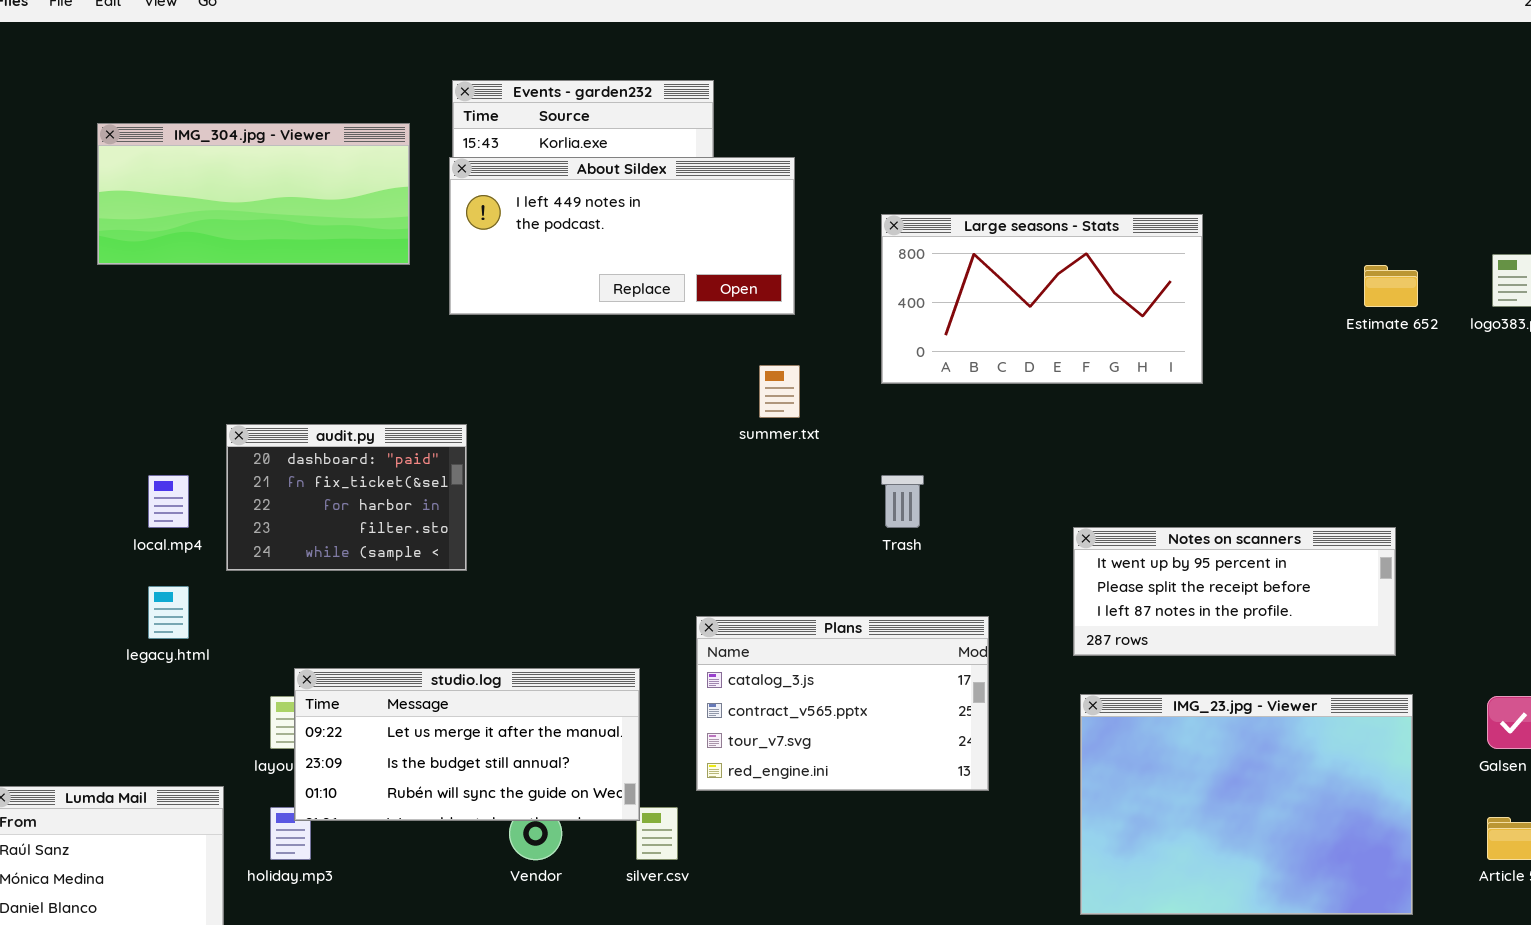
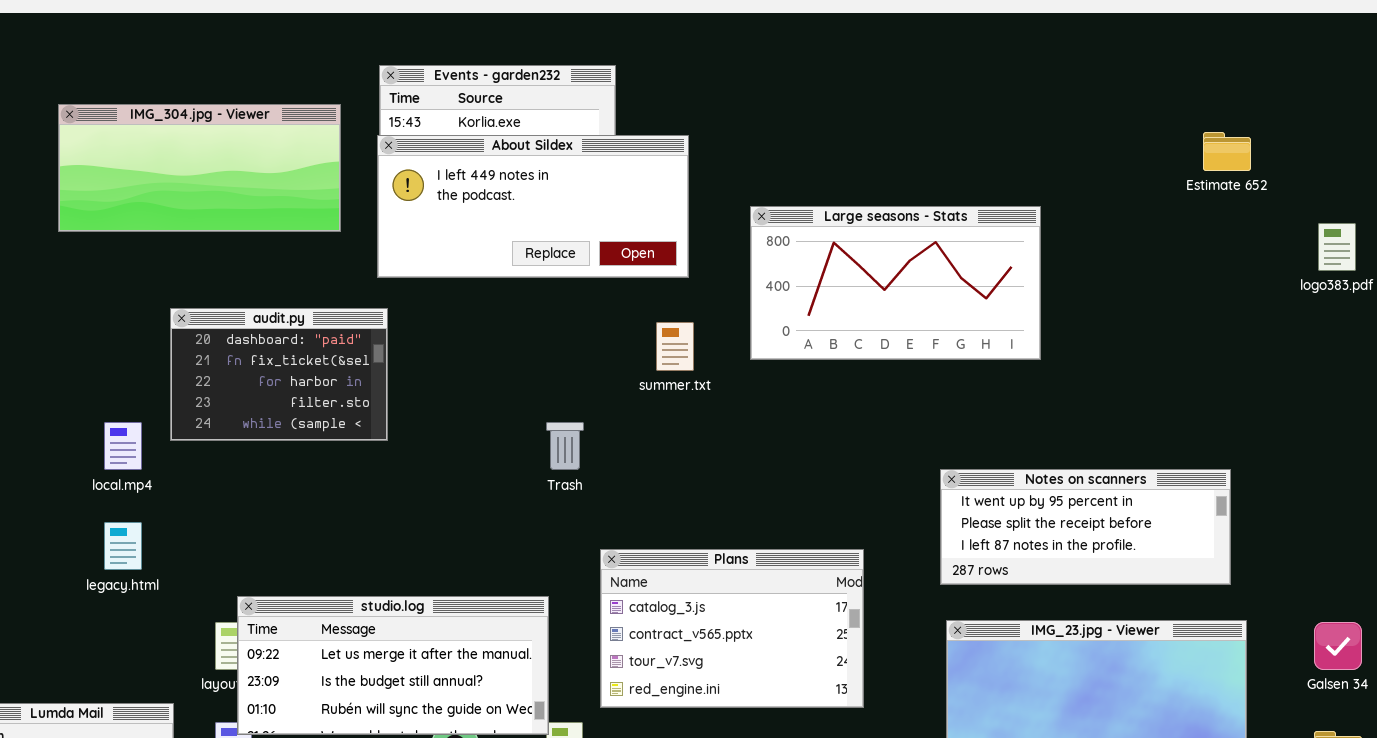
Large seasons - Stats: [881,214,1203,384] -> [750,206,1041,360], moved
Estimate 652: [1364,265,1418,307] -> [1203,132,1251,171], moved
audit.py: [226,424,467,571] -> [170,308,388,441], moved
Trash: [881,475,924,528] -> [546,422,584,470], moved

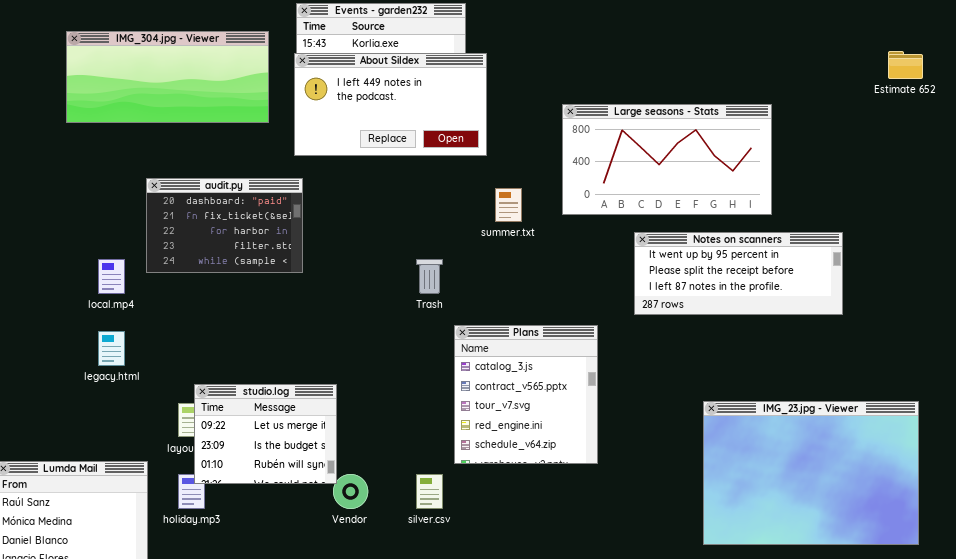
About Sildex: [377,135,689,278] -> [294,53,487,156], resized
Notes on scanners: [940,469,1231,585] -> [634,232,843,315], moved
Plans: [600,549,864,708] -> [454,325,598,464], resized
studio.log: [237,596,549,735] -> [194,384,337,484], resized

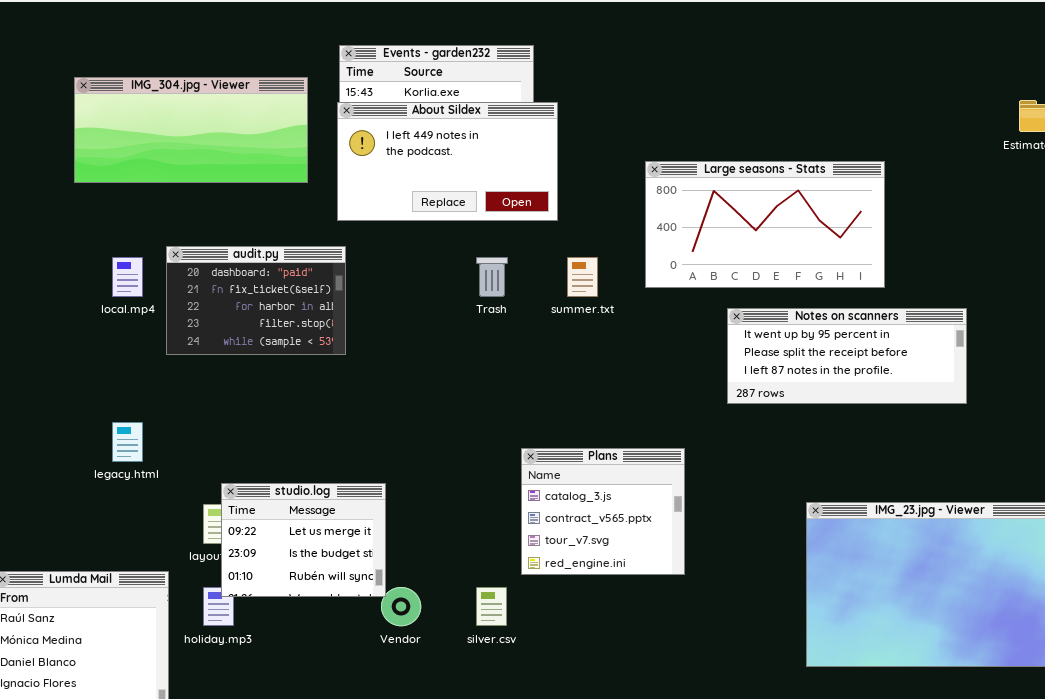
local.mp4: [98,259,125,294] -> [112,257,143,297], moved
Trash: [416,259,443,294] -> [476,257,508,297], moved
Plans: [454,325,598,464] -> [521,448,685,575], resized

